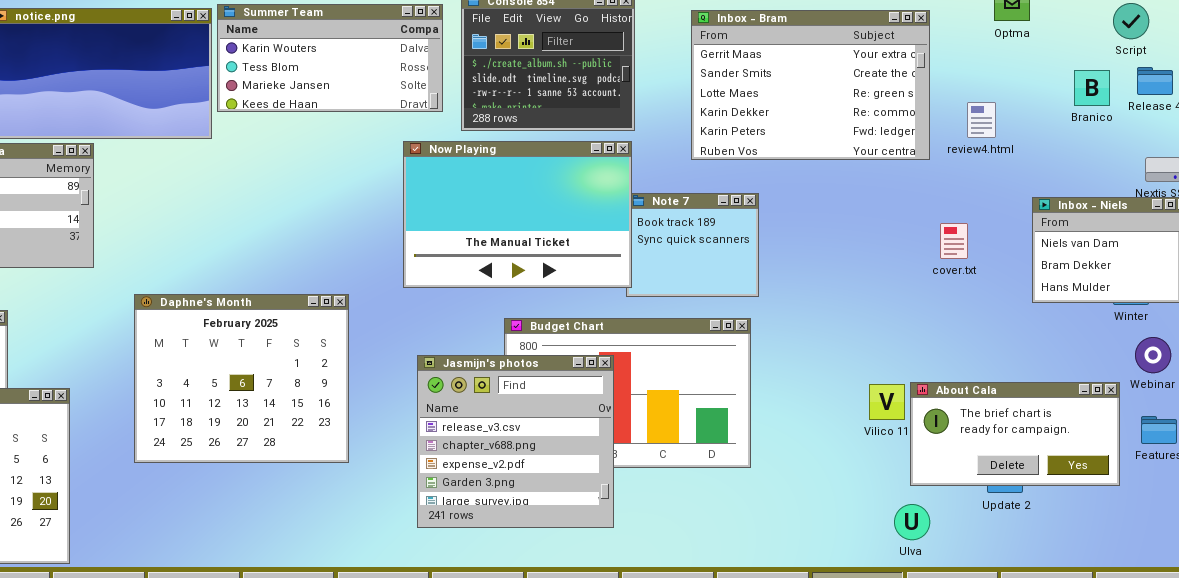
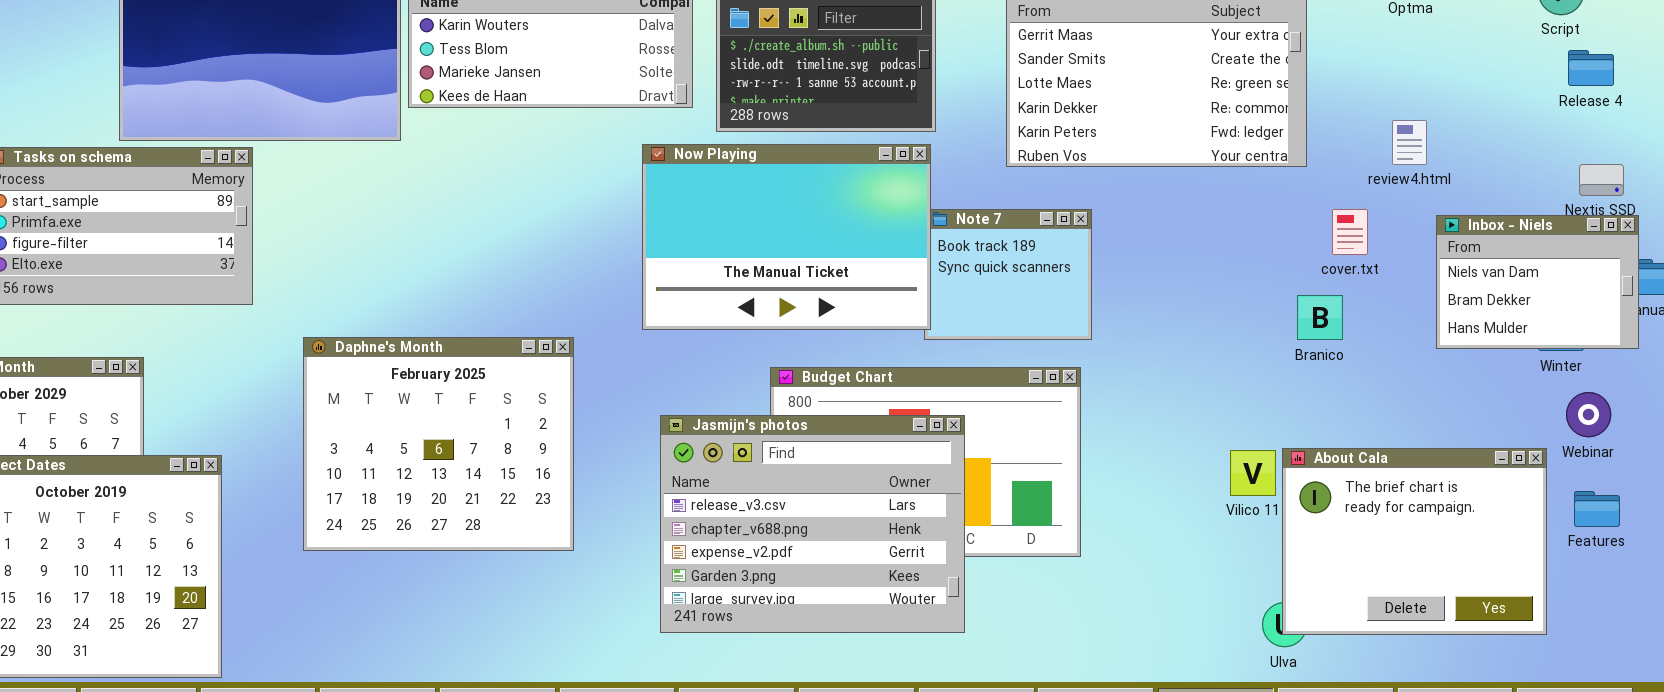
Branico: [1074,70,1110,106] -> [1297,295,1343,340], moved
review4.html: [967,102,996,138] -> [1392,120,1427,165], moved
cover.txt: [940,223,968,259] -> [1332,209,1368,255], moved
Jasmijn's photos: [417,355,614,528] -> [660,415,965,633], resized
About Cala: [910,382,1120,486] -> [1282,448,1547,635], resized

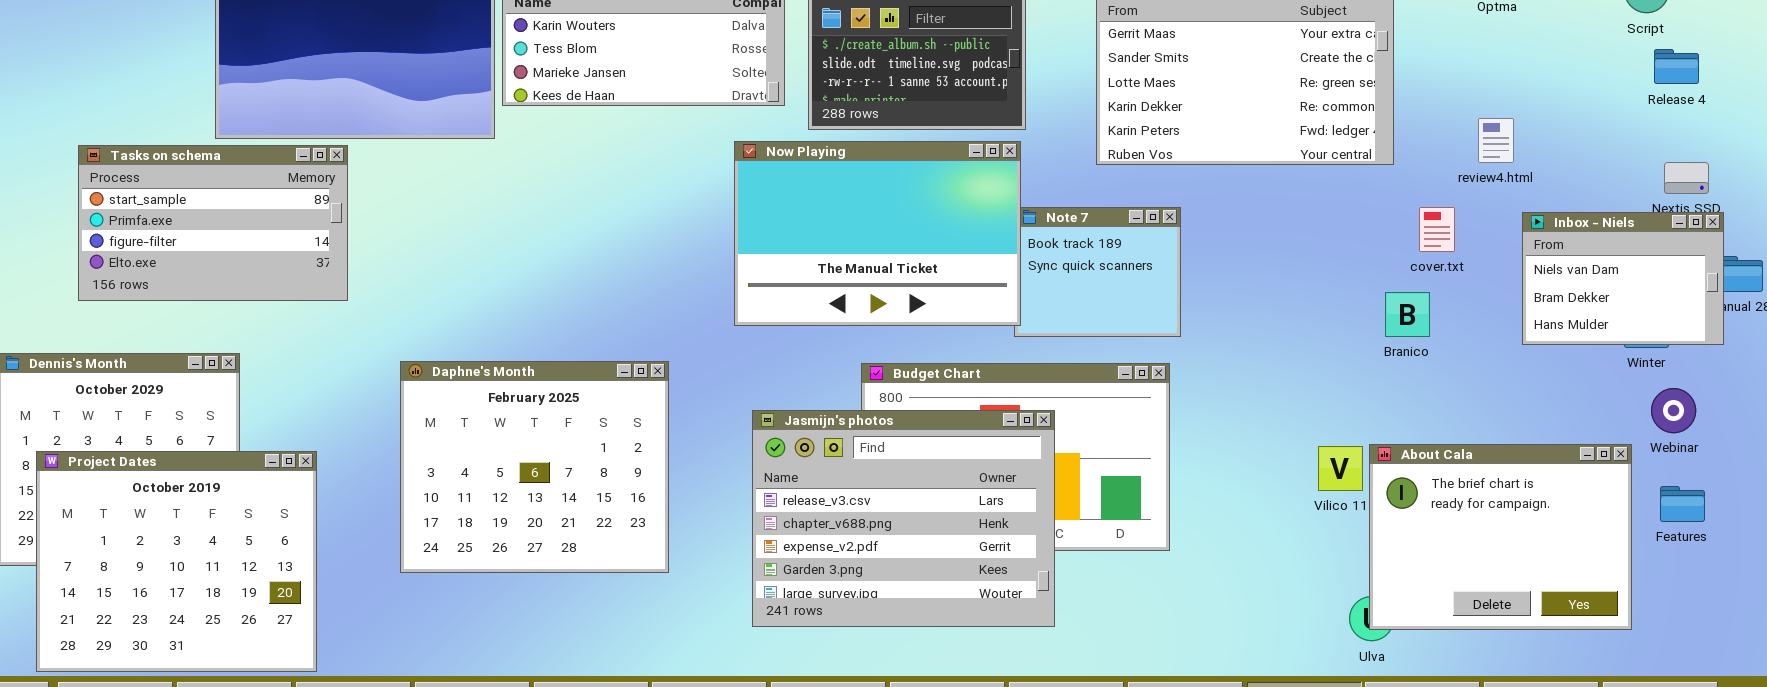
Daphne's Month: [303,337,574,551] -> [400,361,669,573], moved

